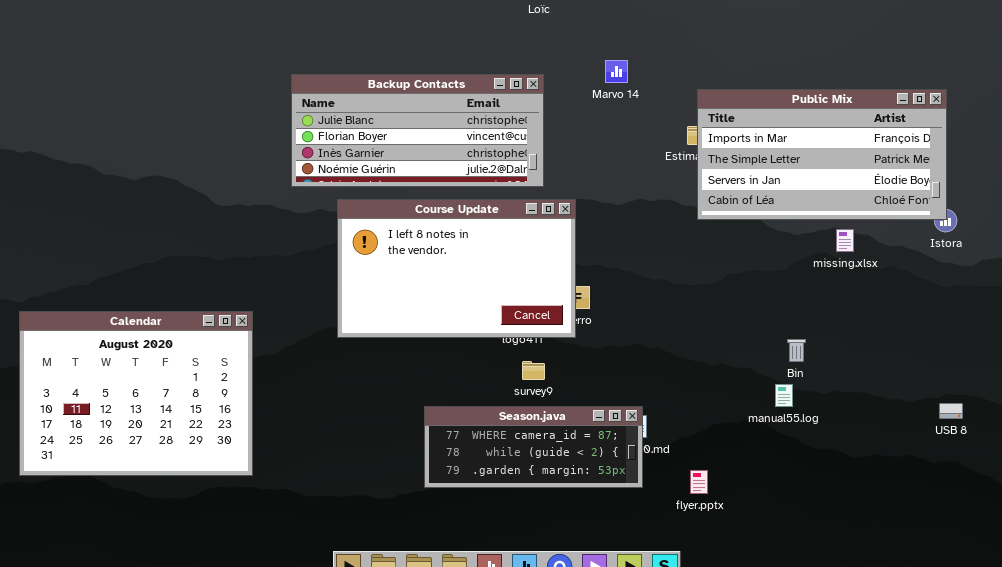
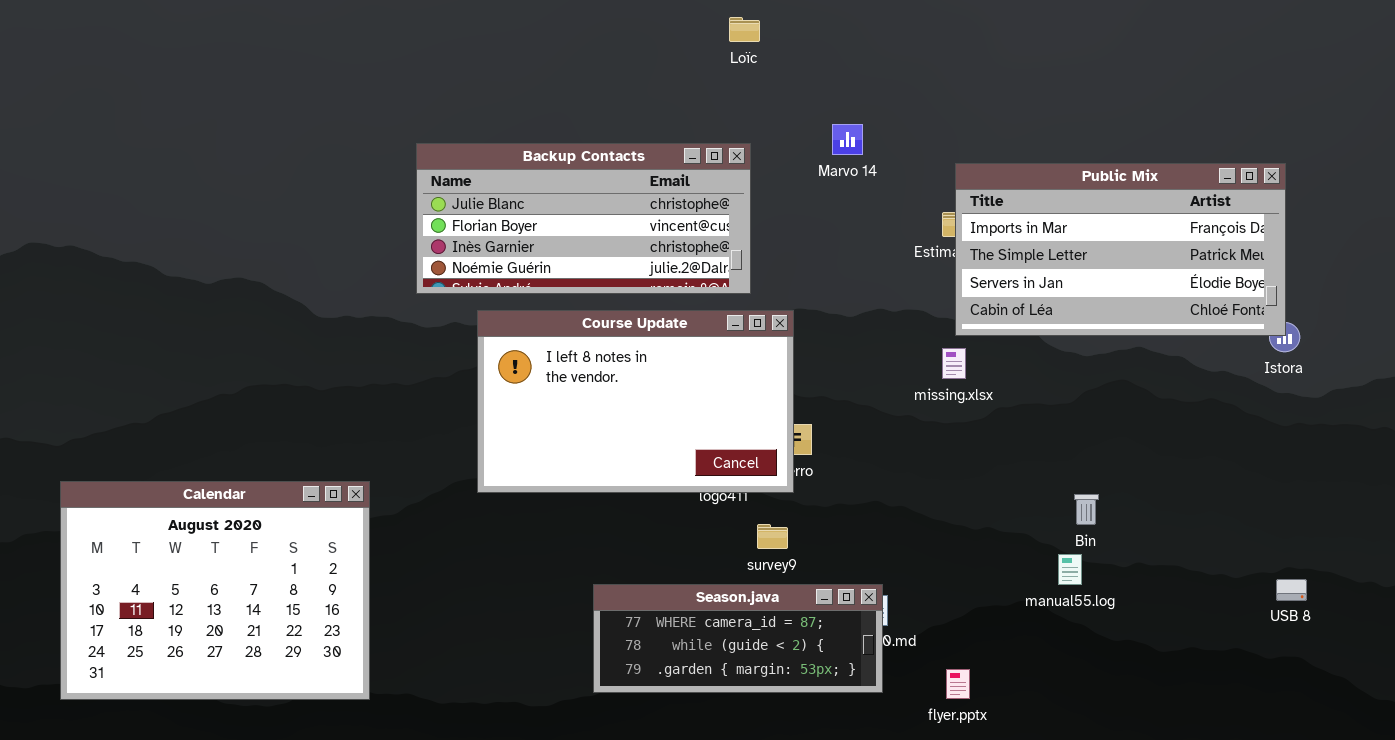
missing.xlsx: [836,229,854,252] -> [942,348,966,379], moved
Calendar: [19,311,253,476] -> [60,481,370,700], moved
survey9: [522,361,545,380] -> [757,524,788,549], moved

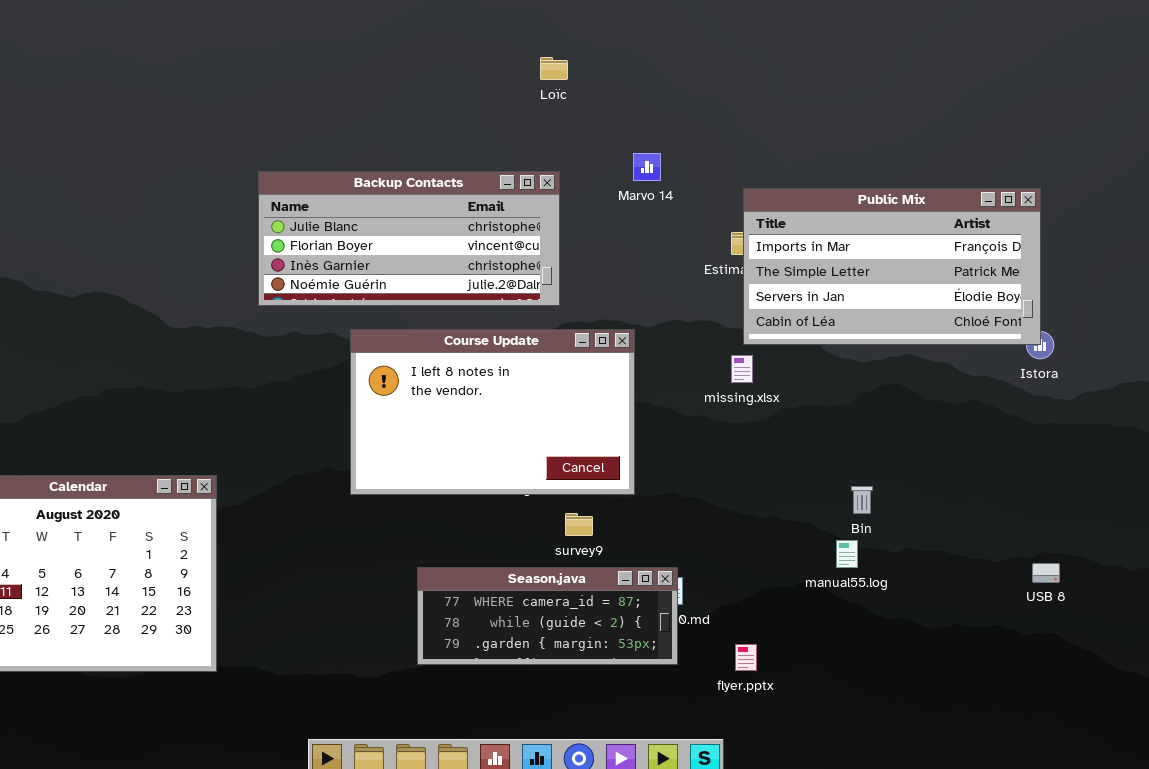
Course Update: [477,310,794,493] -> [350,329,635,495], moved

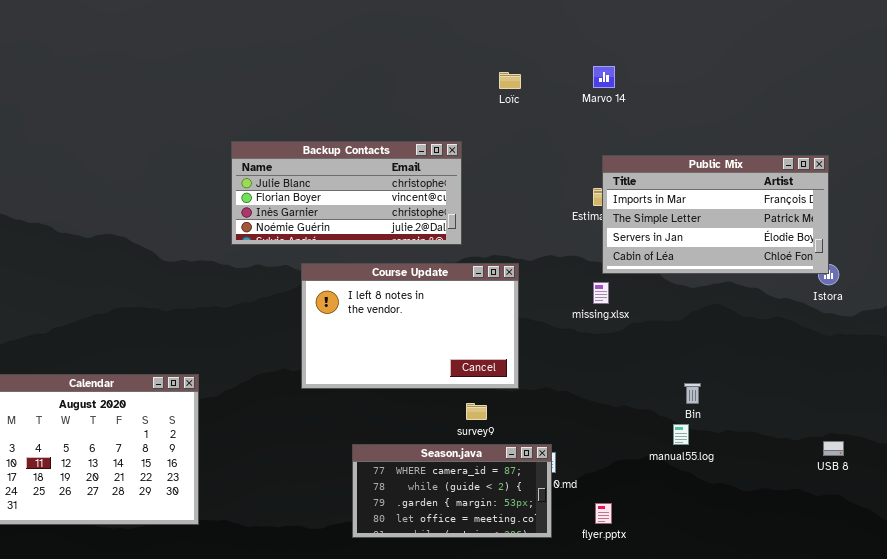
Loïc: [540,57,568,80] -> [499,72,521,89], moved
Marvo 14: [633,153,661,181] -> [593,66,615,88], moved
Season.java: [417,567,678,665] -> [352,444,552,538], resized

